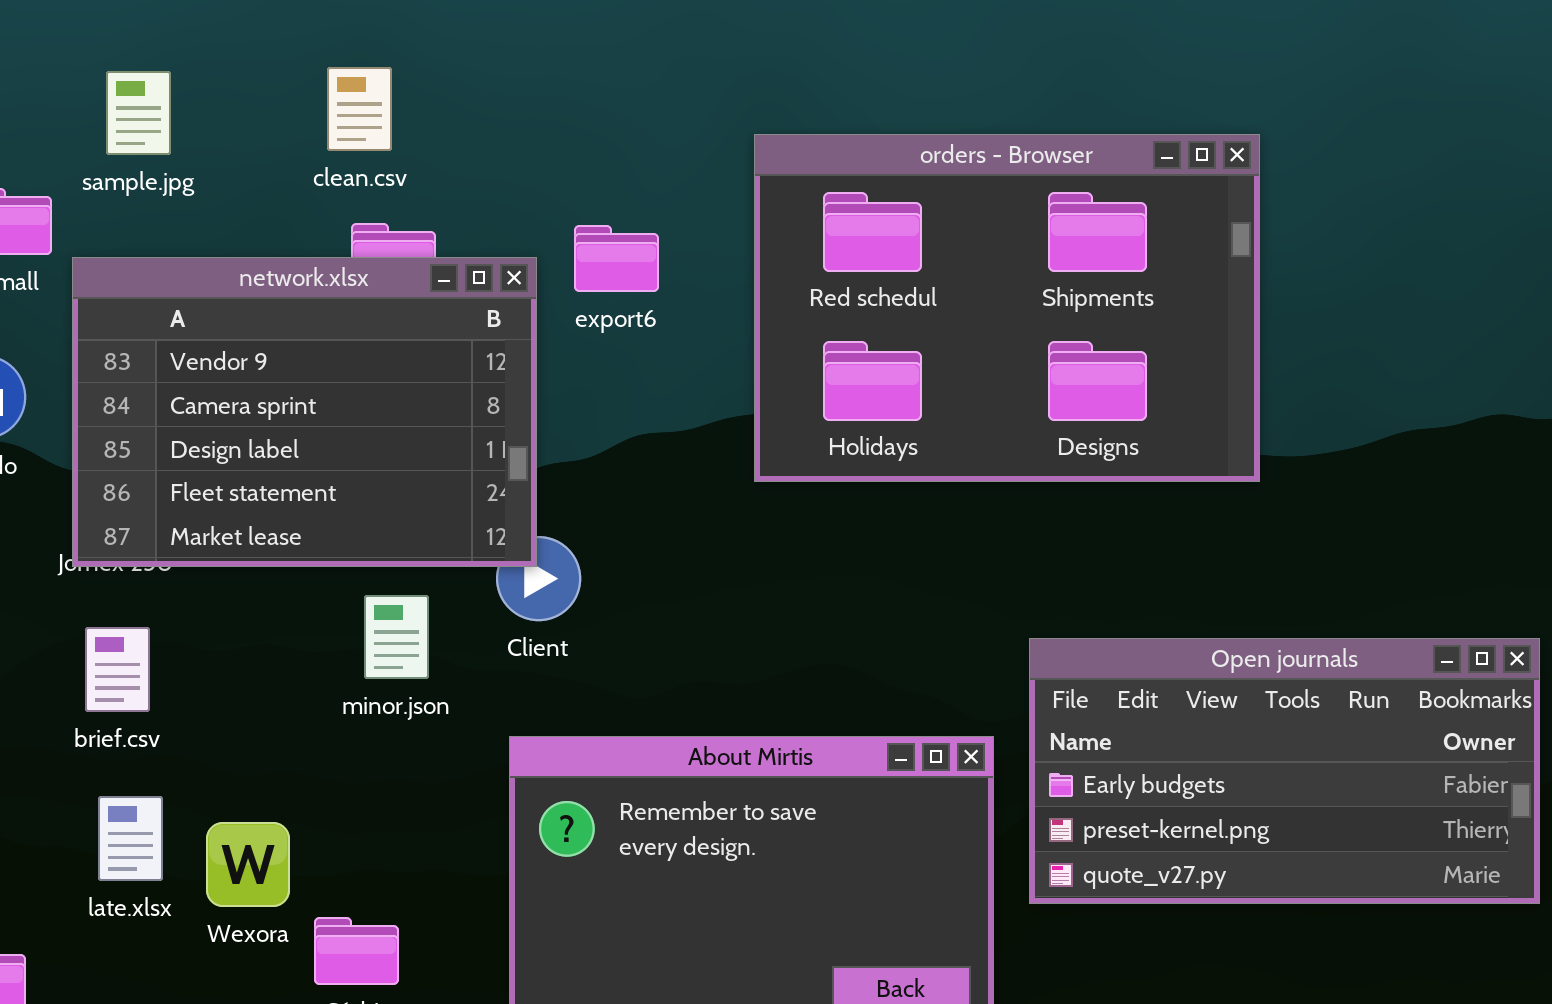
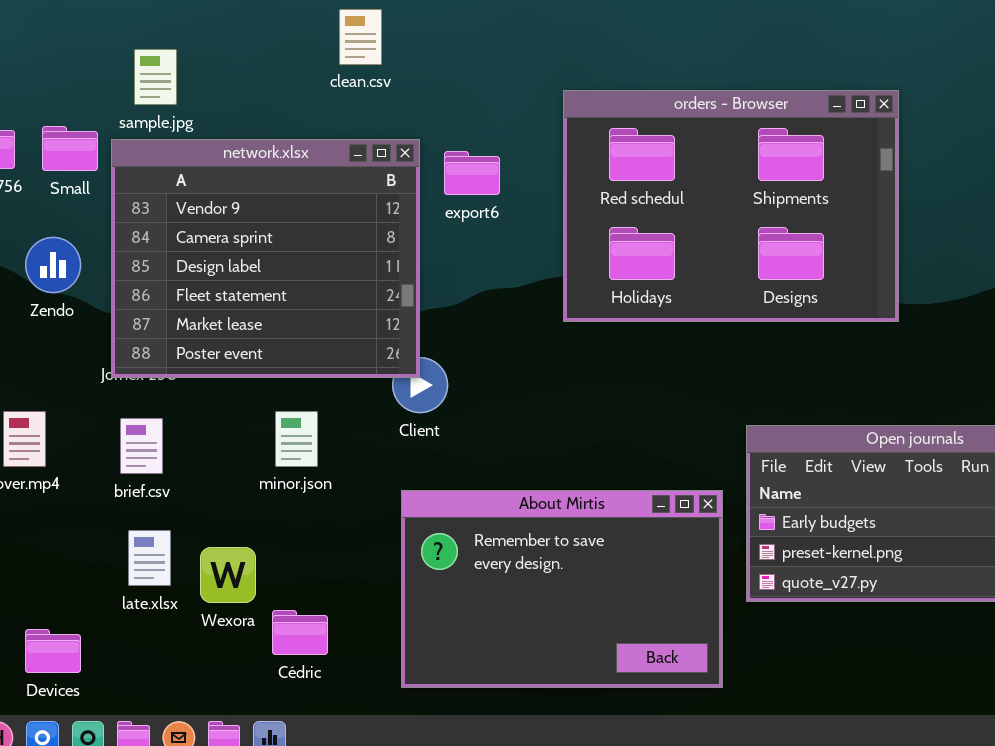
clean.csv: [327,67,392,151] -> [339,9,382,65], moved
network.xlsx: [72,257,537,567] -> [111,139,420,378], resized
minor.json: [364,595,429,679] -> [275,411,318,467], moved

